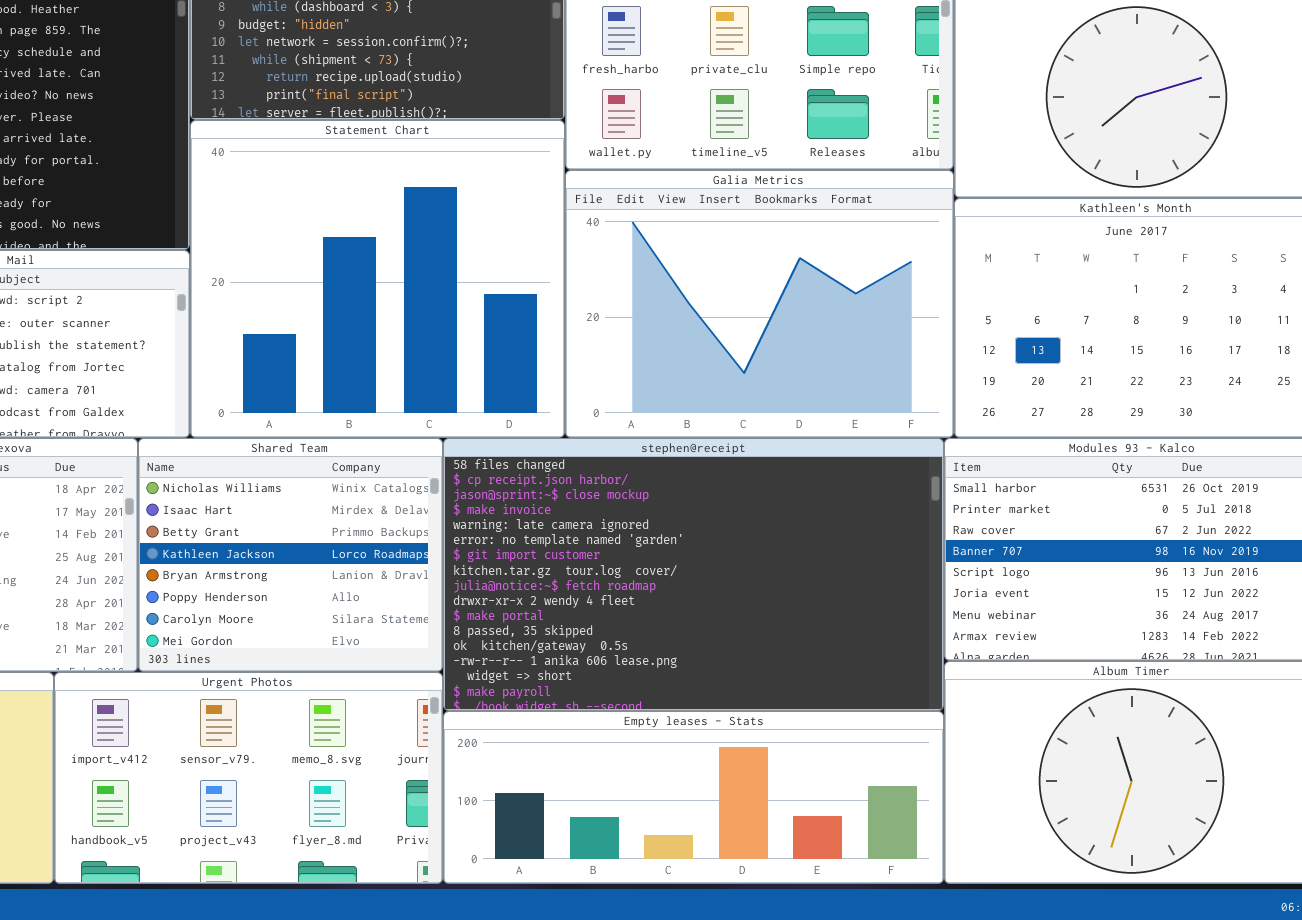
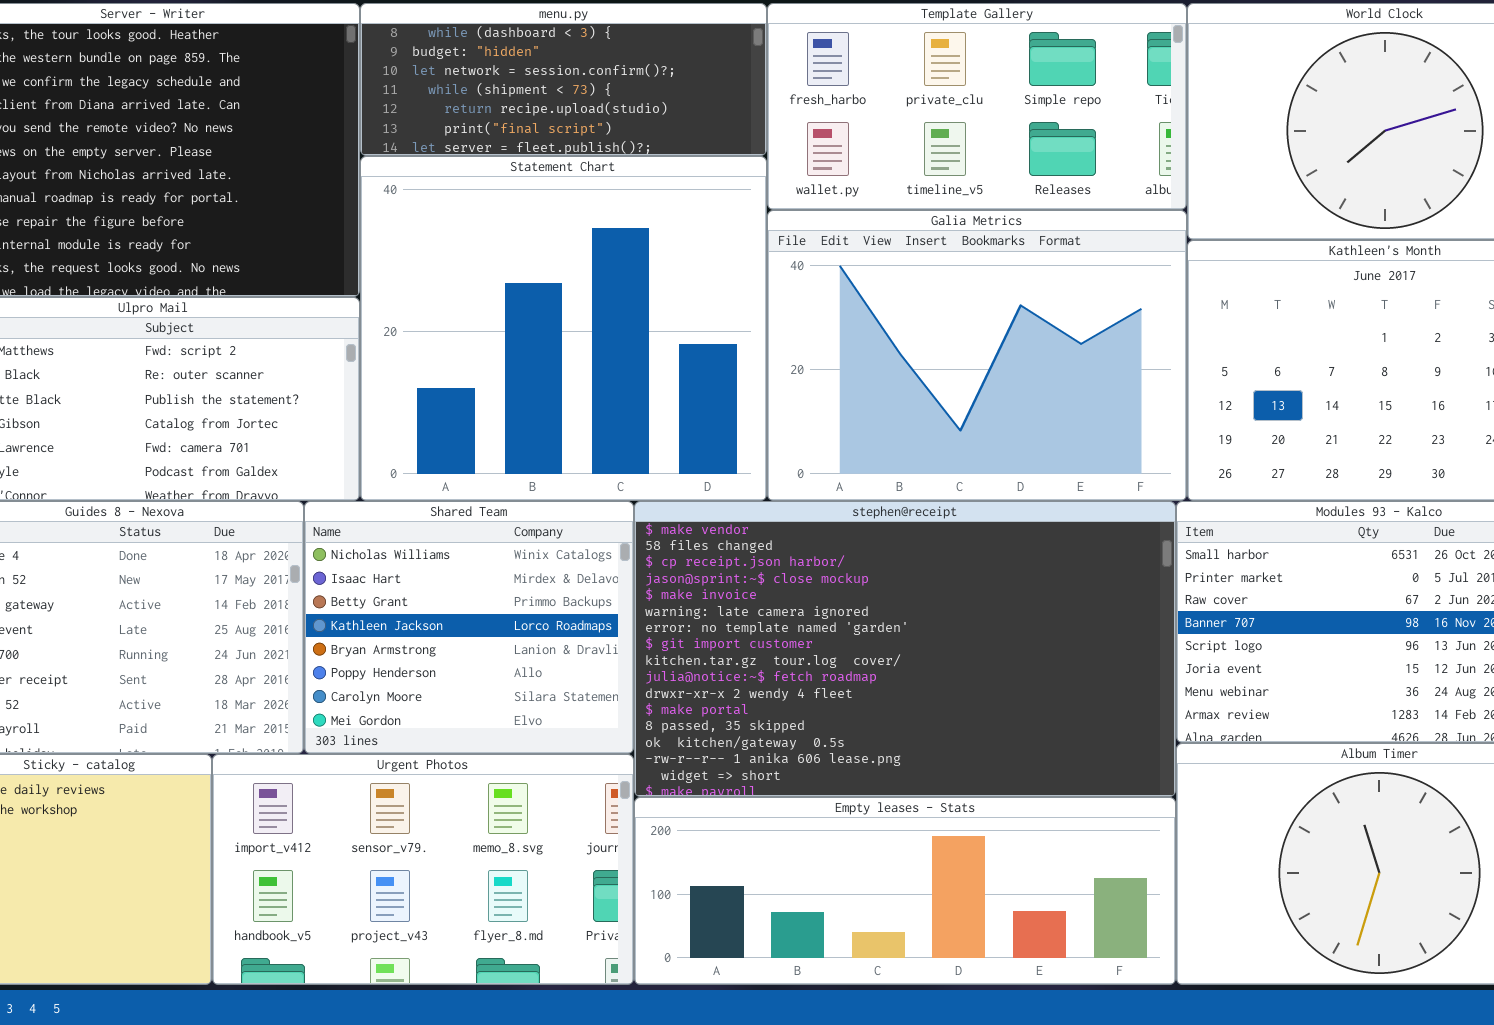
stephen@receipt: [443,438,944,711] -> [634,501,1176,797], scrolled up 1 row

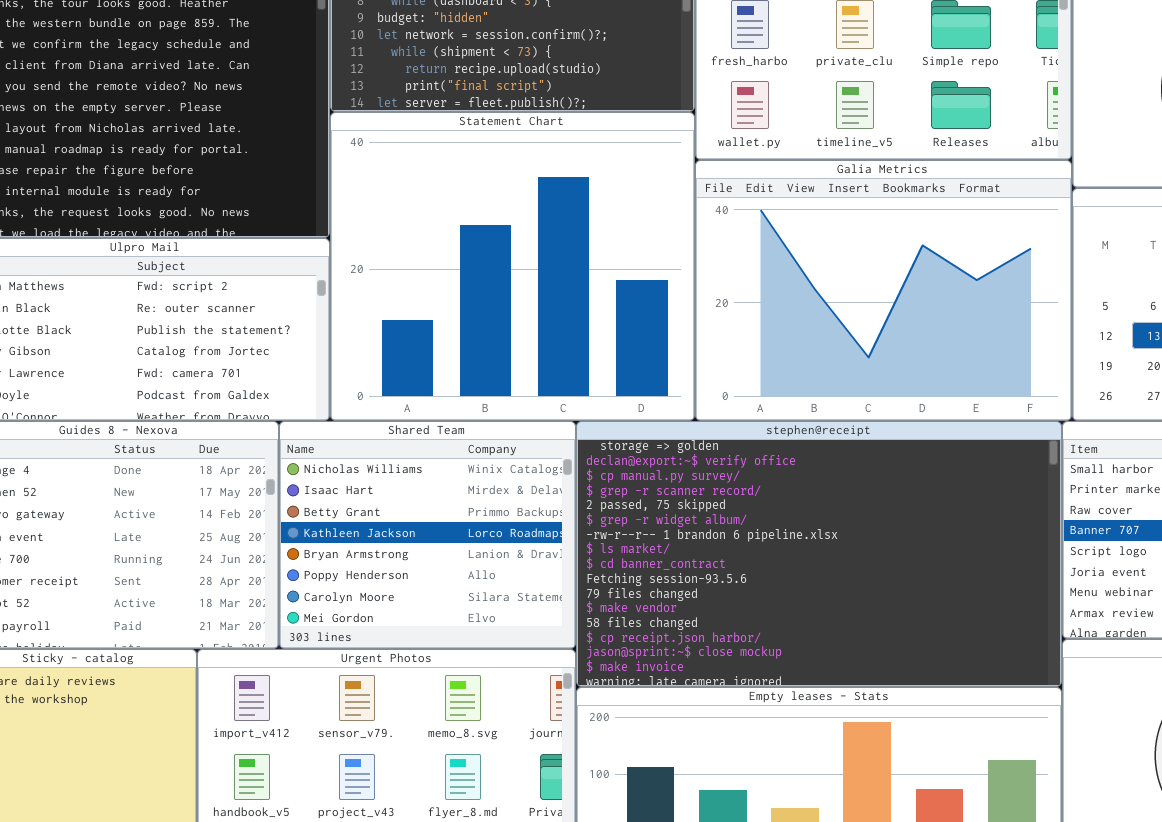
stephen@receipt: [634,501,1176,797] -> [576,421,1062,687], scrolled up 11 rows

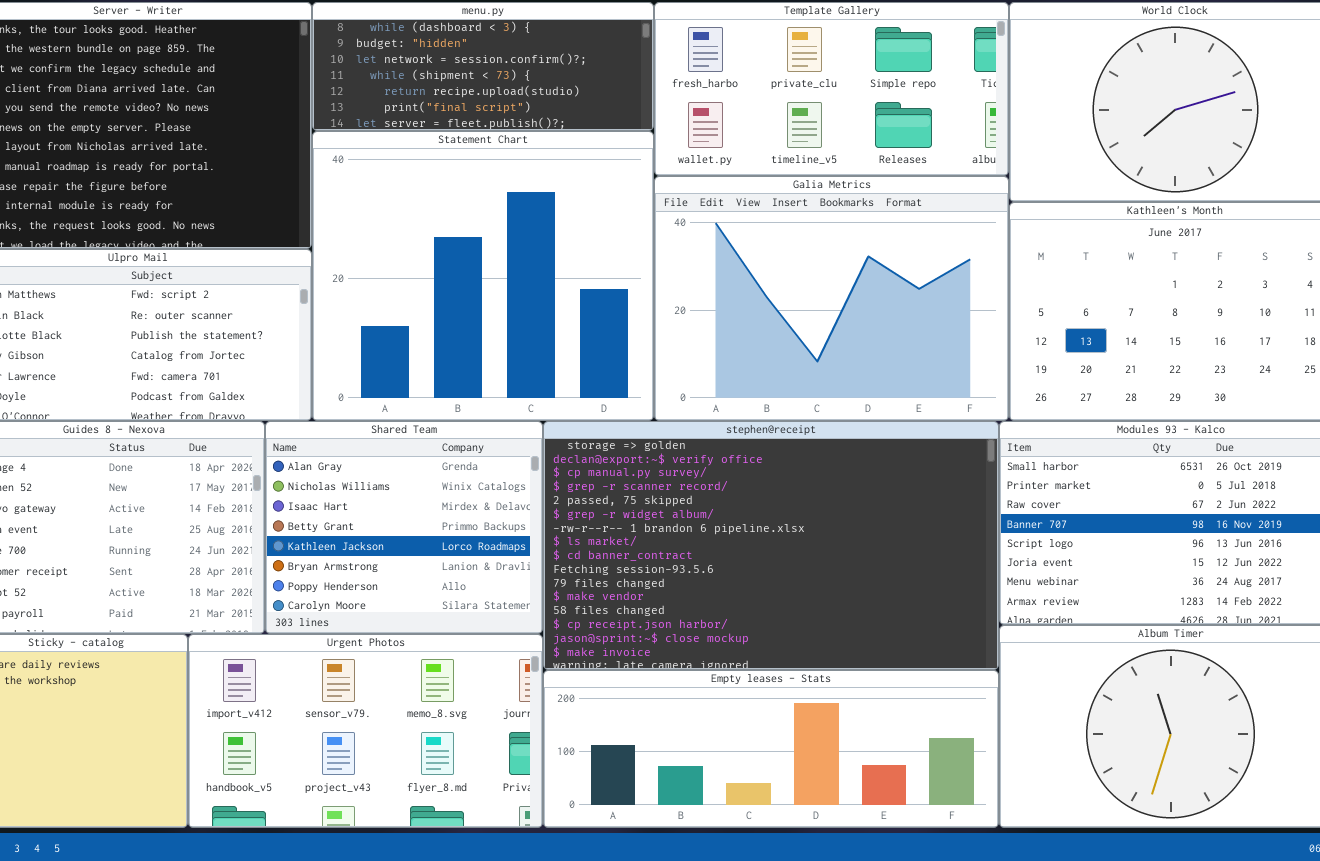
Shared Team: [279,421,576,649] -> [265,421,543,634], scrolled up 1 row

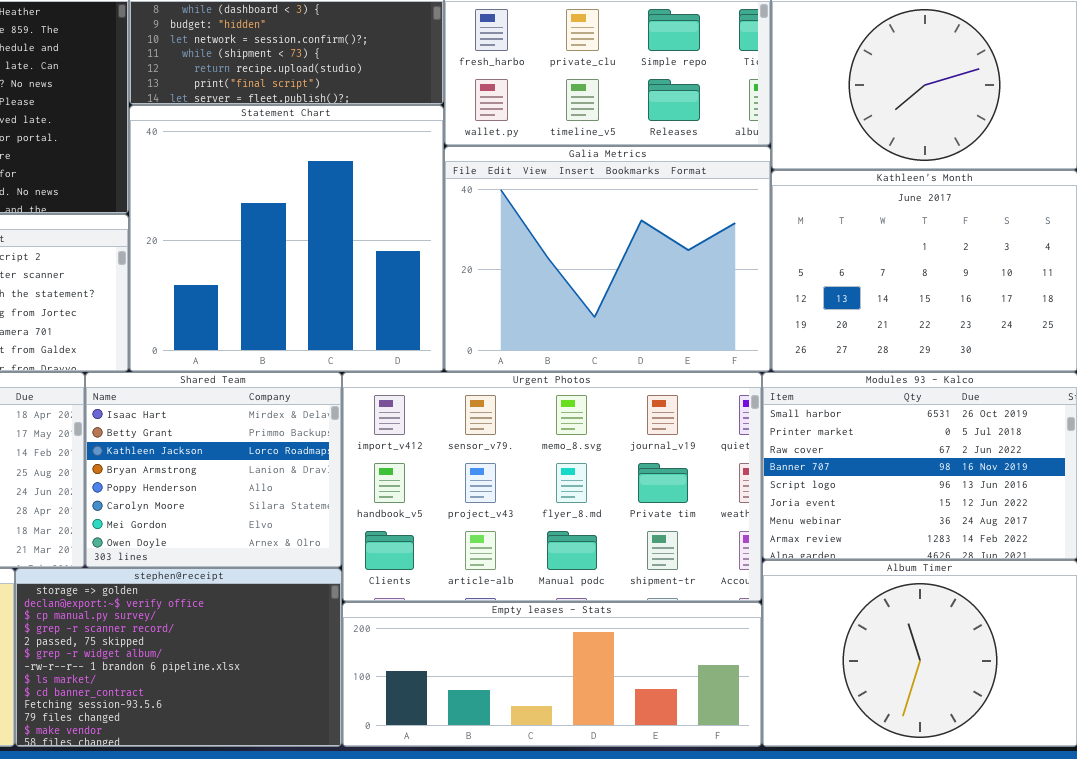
Shared Team: [265,421,543,634] -> [85,372,342,568], scrolled down 2 rows
stephen@receipt: [543,421,999,670] -> [15,568,342,747], moved, resized
Urgent Photos: [188,634,543,828] -> [342,372,762,602], moved, resized

